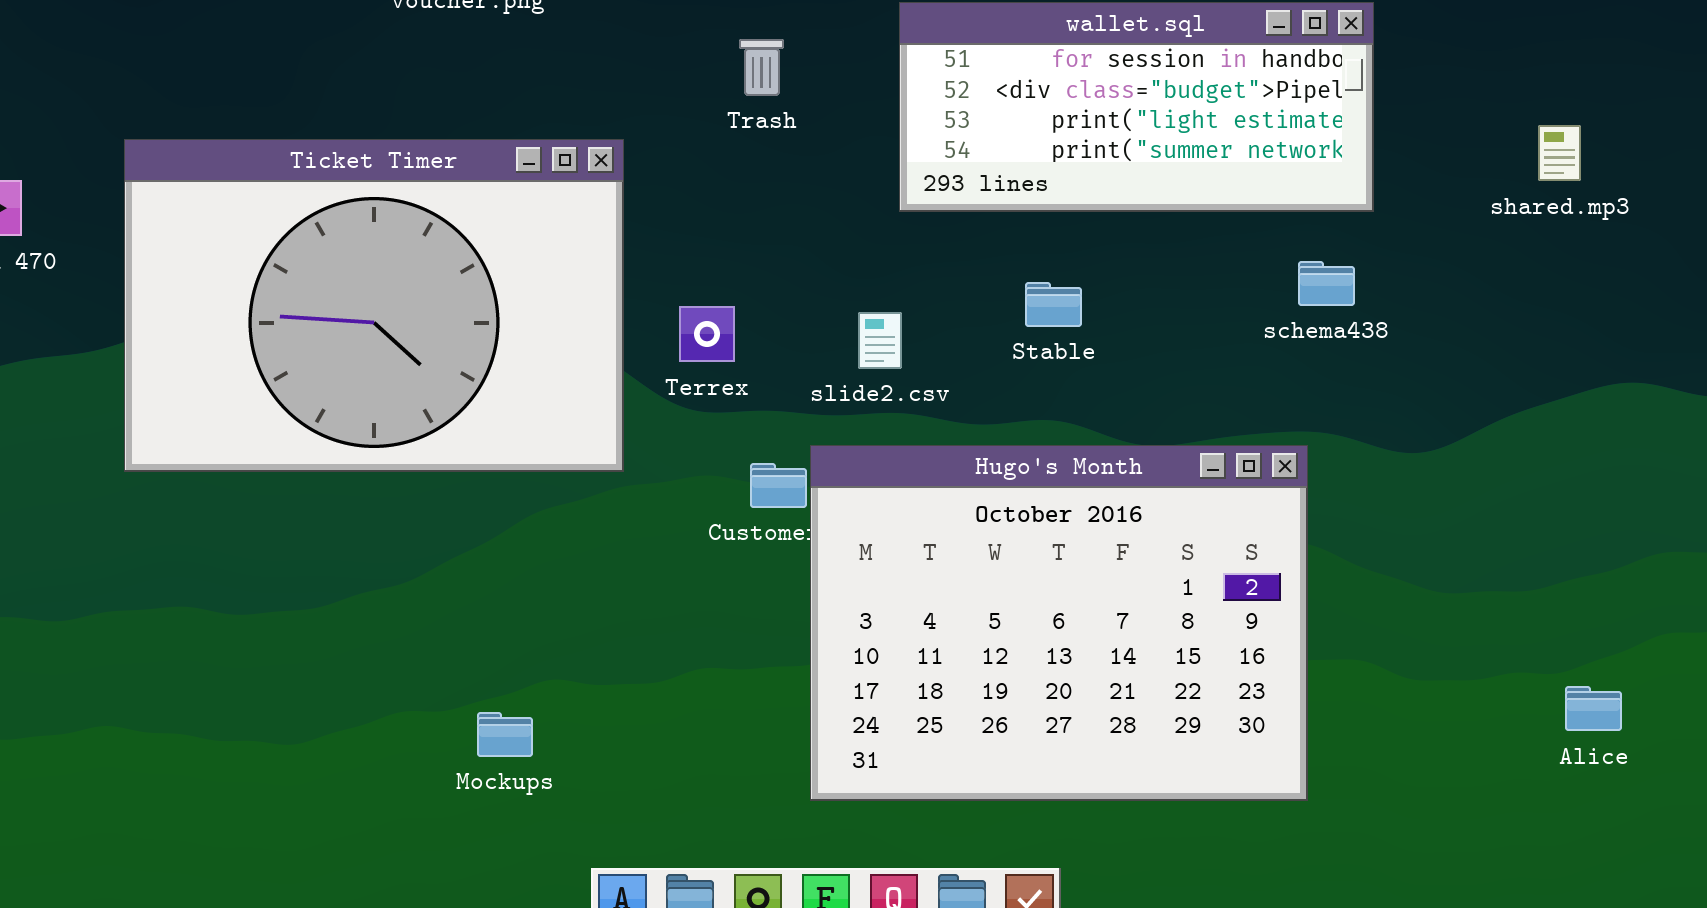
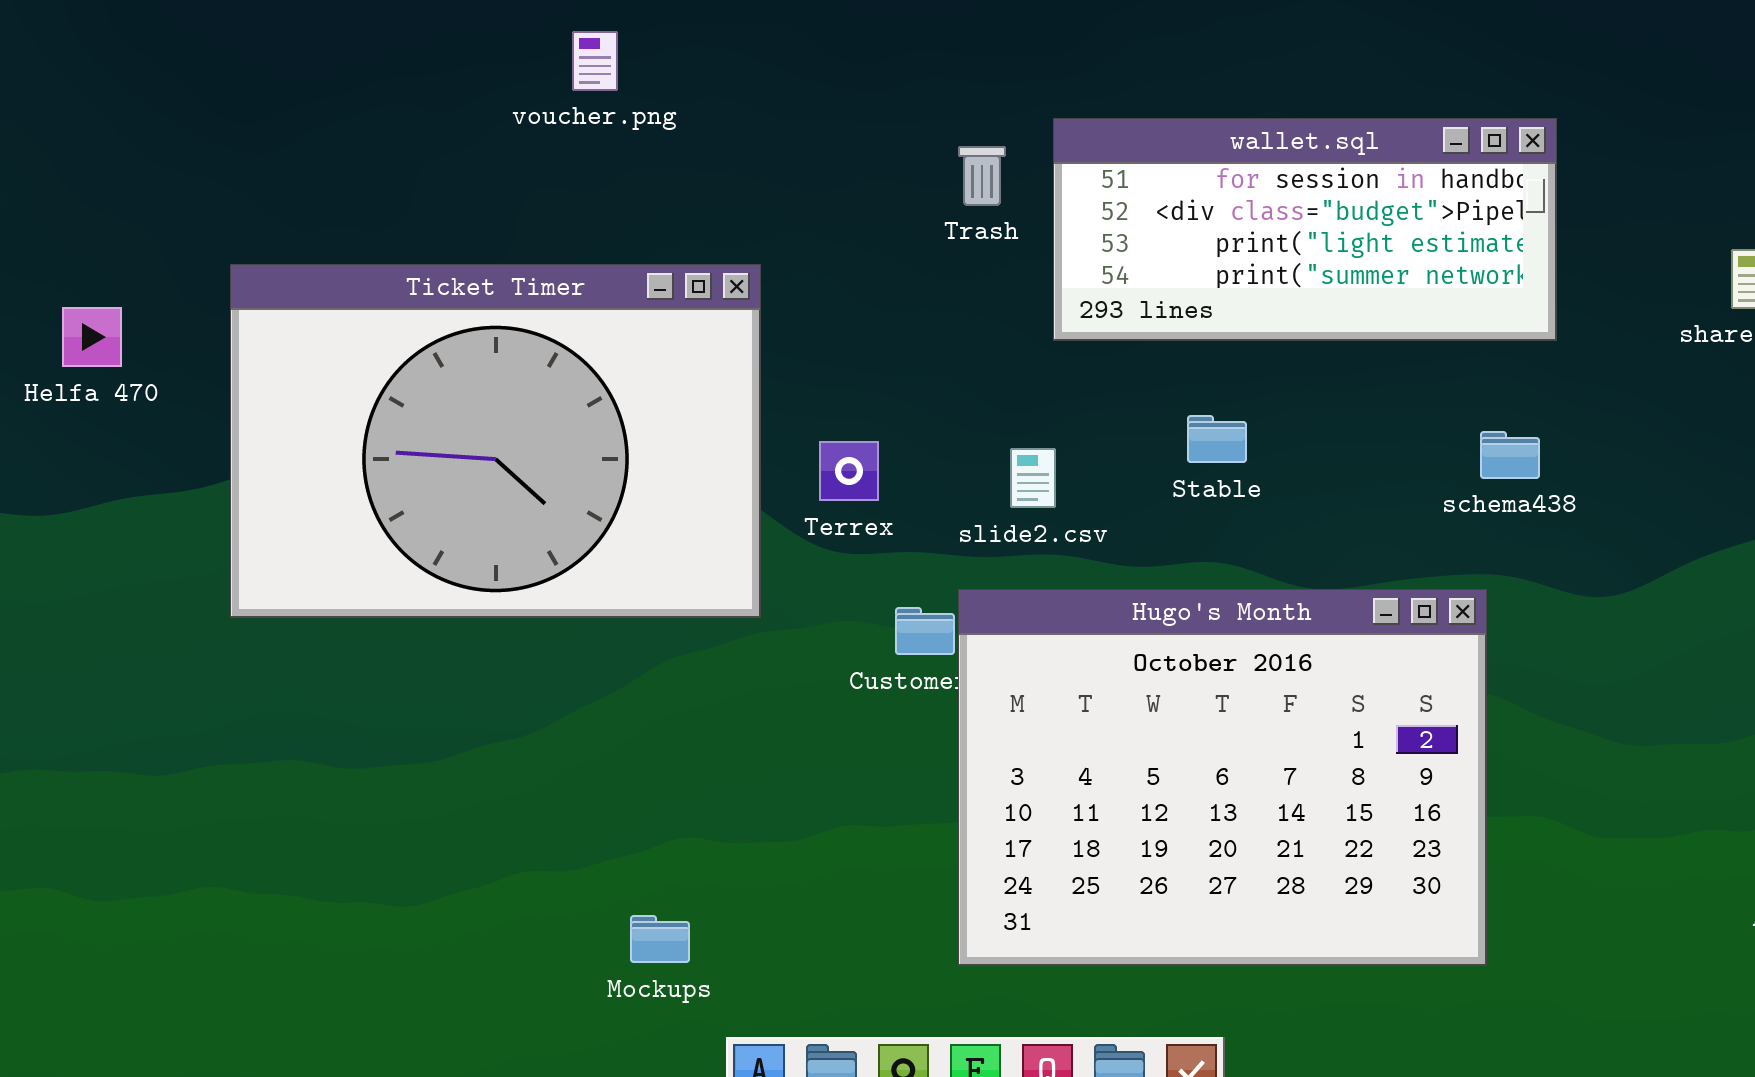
Trash: [739,39,784,96] -> [958,146,1006,206], moved
schema438: [1298,261,1355,306] -> [1480,431,1540,479], moved
Mockups: [477,712,533,757] -> [630,915,690,963], moved

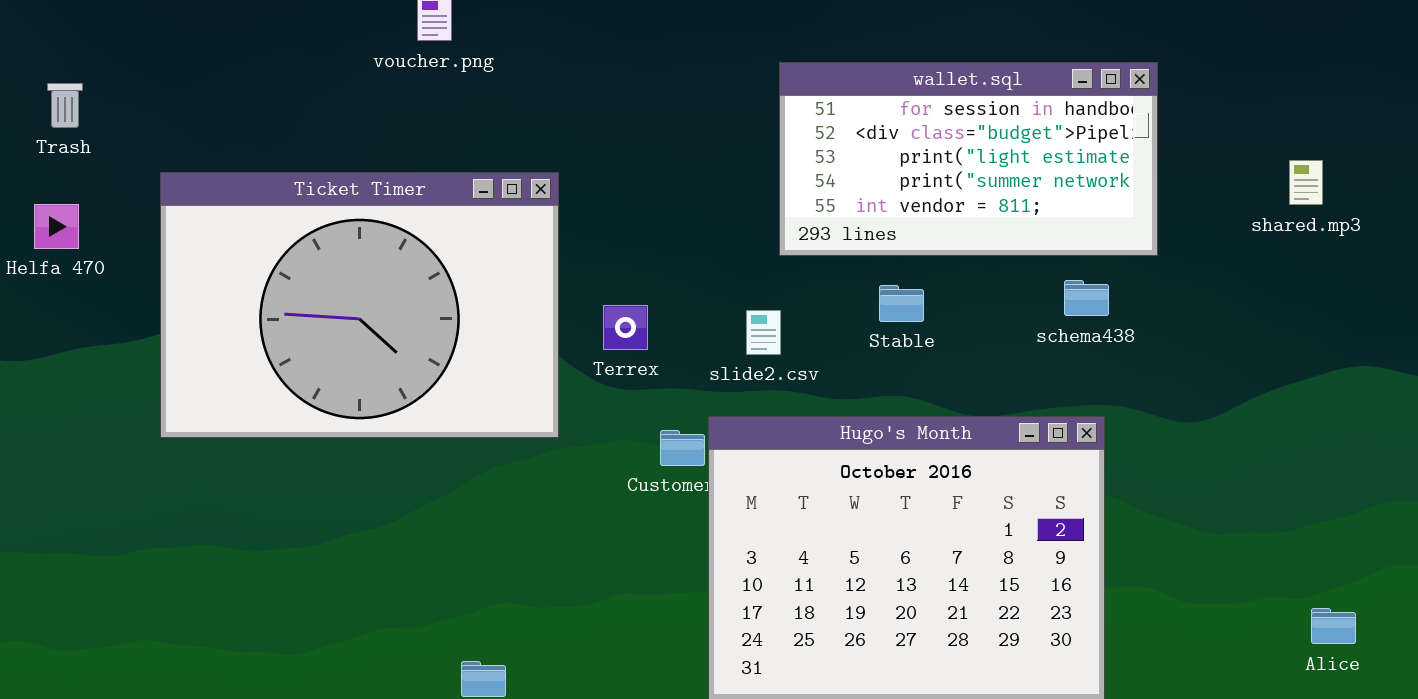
wallet.sql: [1053,118,1557,341] -> [779,62,1158,256], resized
Trash: [958,146,1006,206] -> [47,83,83,128], moved
schema438: [1480,431,1540,479] -> [1064,280,1109,316], moved

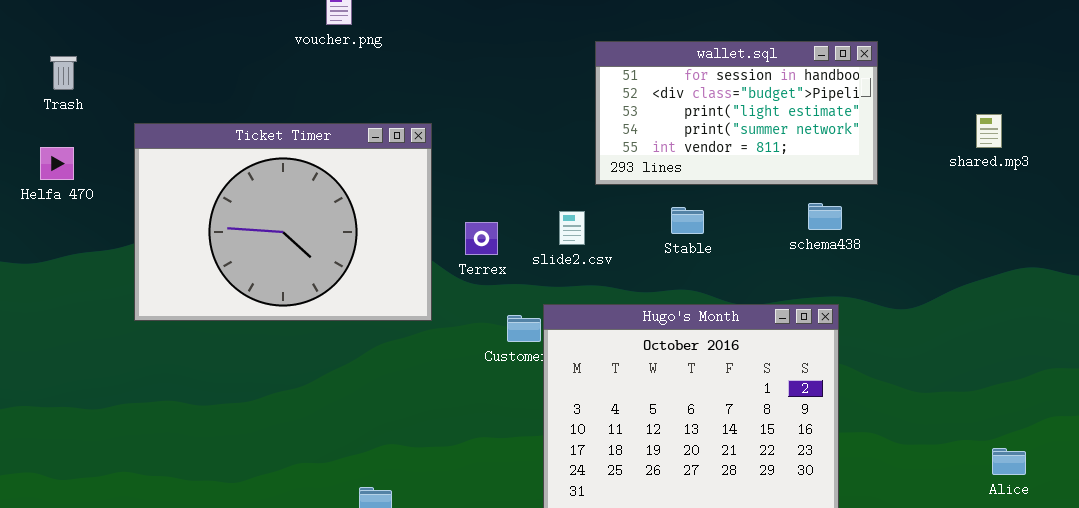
slide2.csv: [746,310,781,355] -> [559,211,585,245], moved

